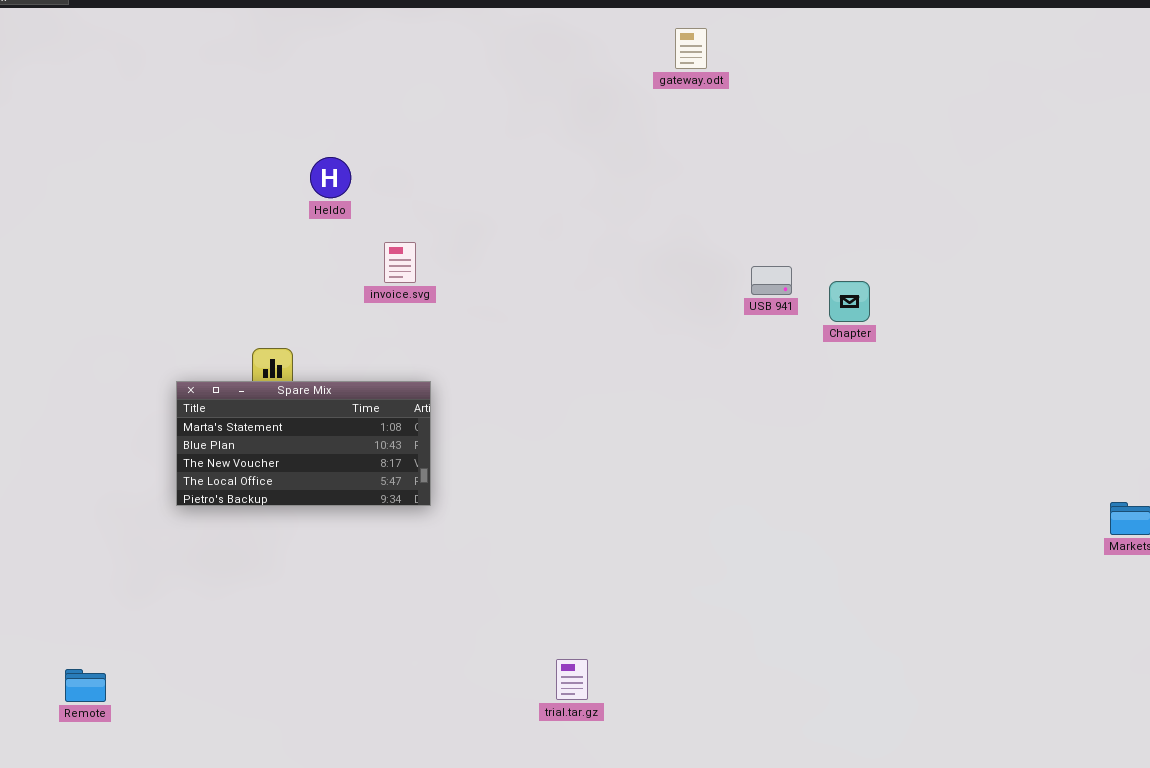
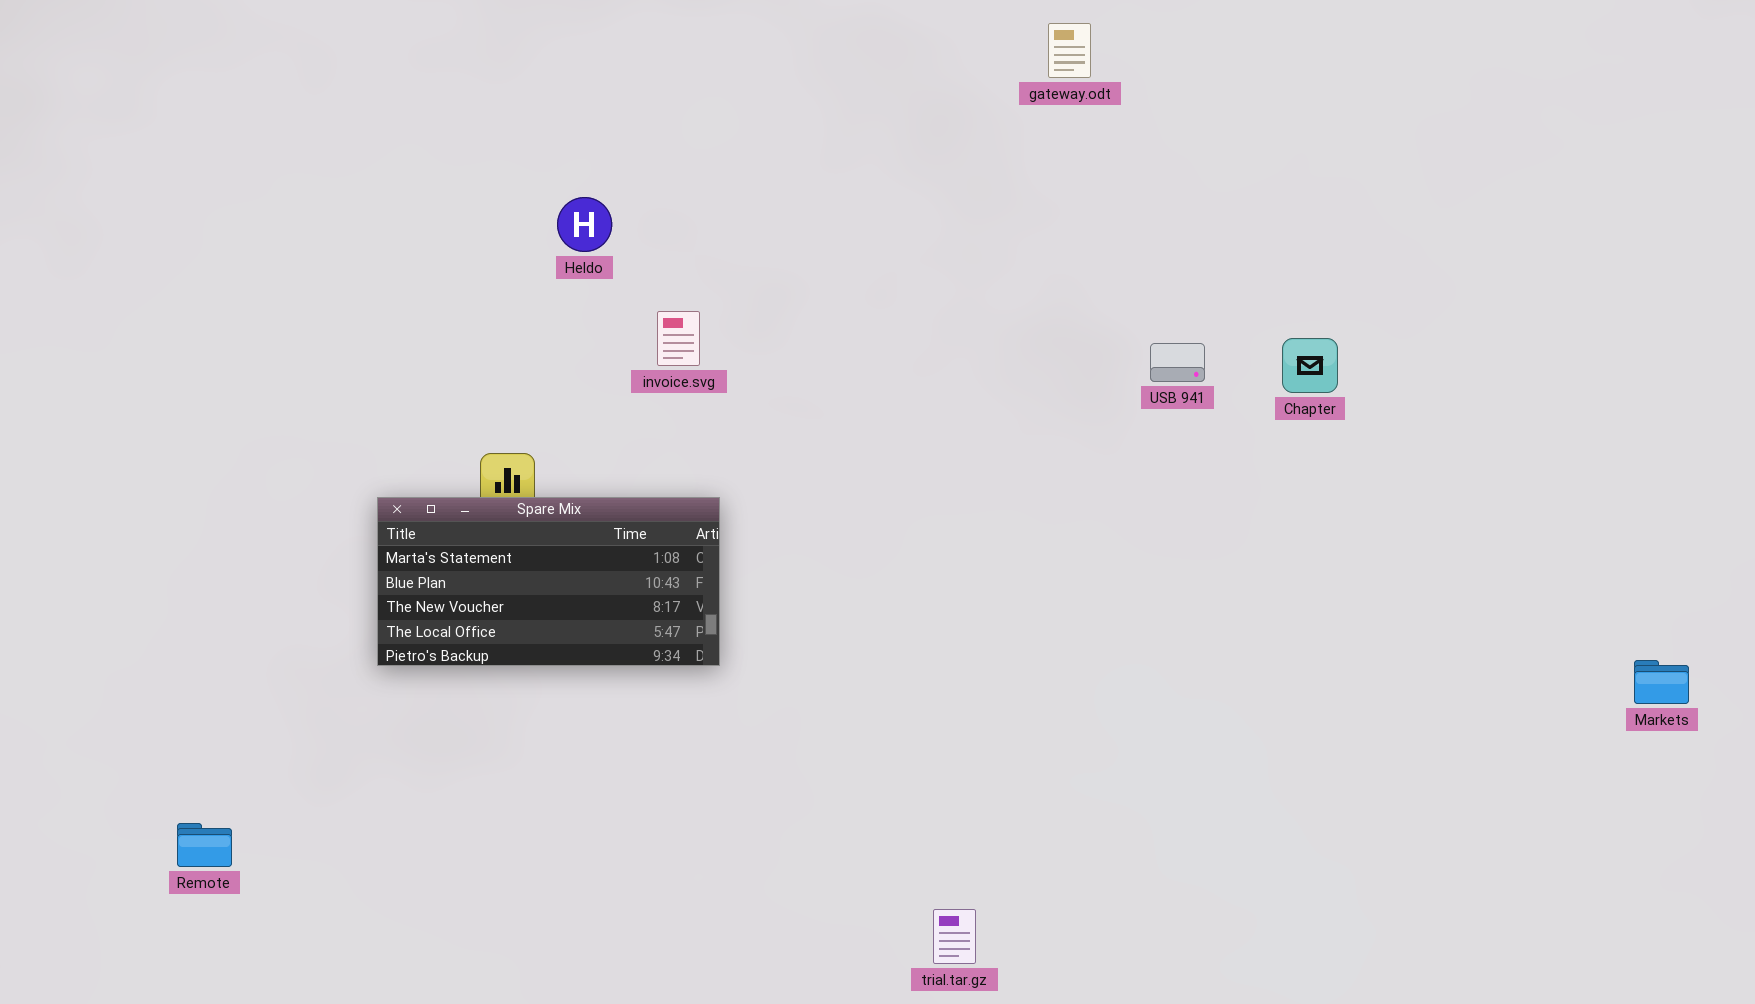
Chapter: [829,281,870,322] -> [1282,338,1338,393], moved
trial.tar.gz: [556,659,588,700] -> [933,909,976,964], moved
Remote: [65,669,106,702] -> [177,823,232,867], moved

